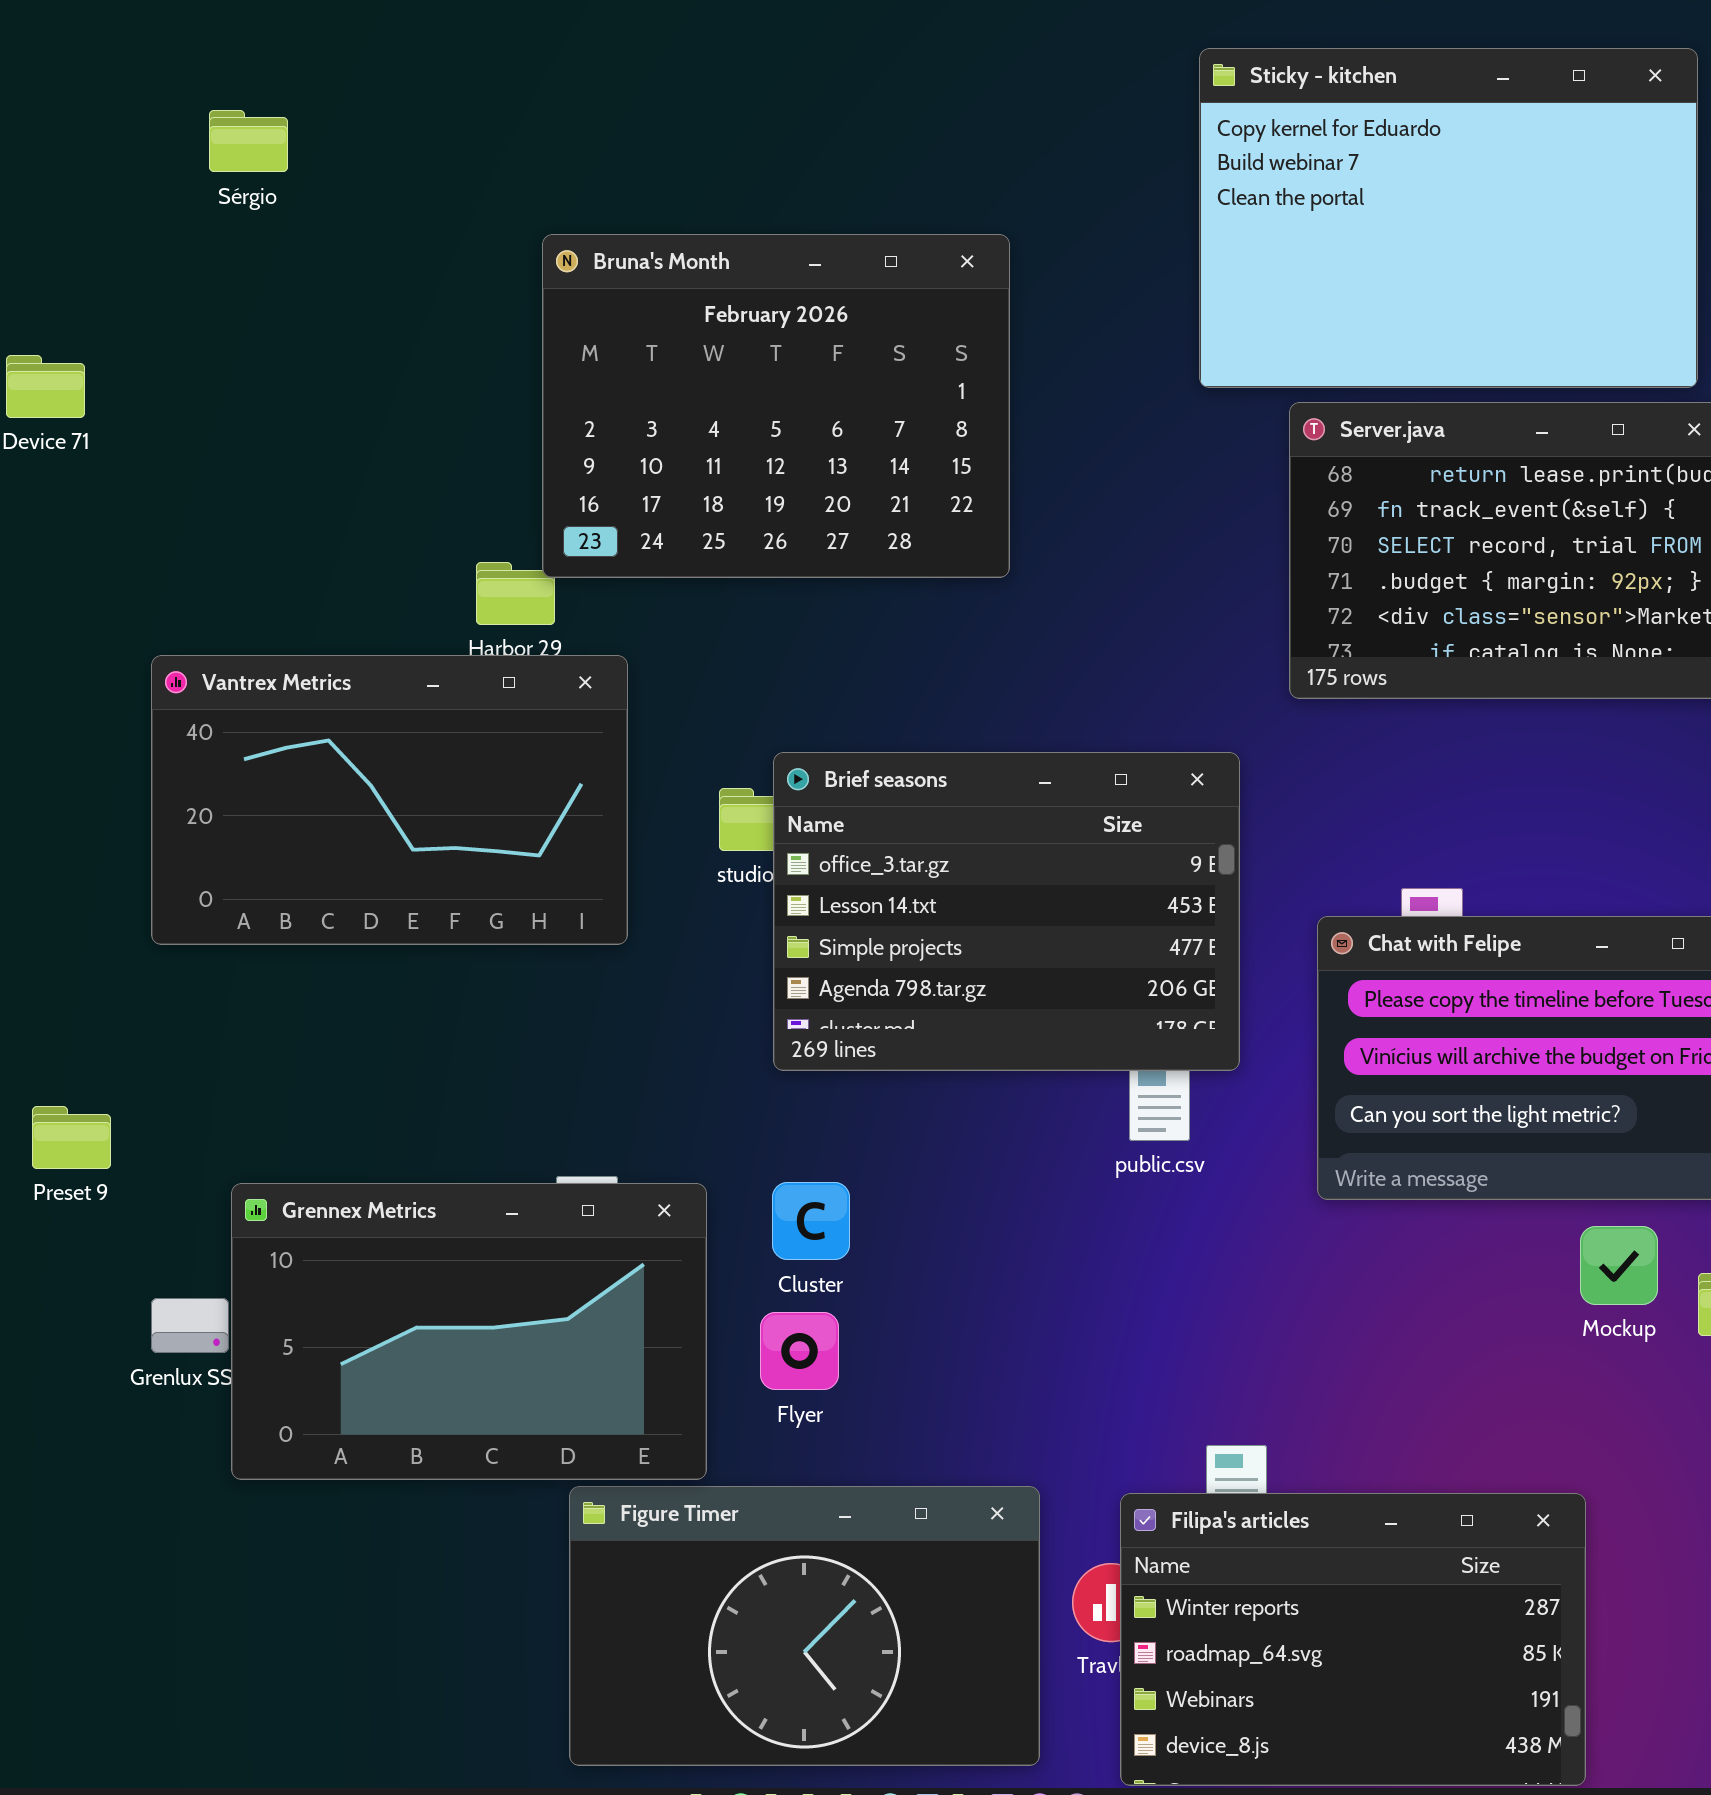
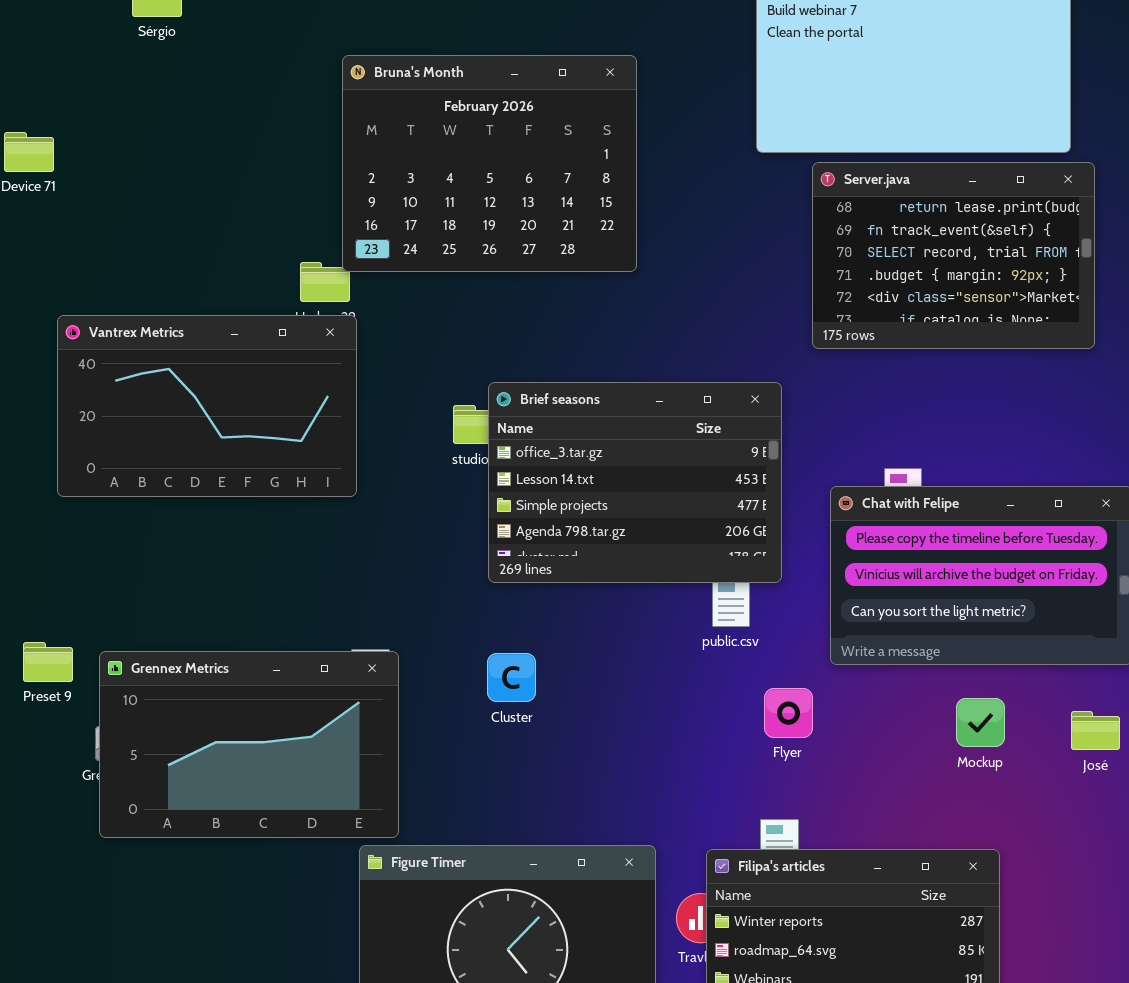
Vantrex Metrics: [151,655,628,945] -> [57,315,357,497], moved
Preset 9: [32,1106,111,1169] -> [23,642,73,682], moved
Grennex Metrics: [231,1183,707,1480] -> [99,651,399,838], moved
Mockup: [1580,1226,1658,1305] -> [956,698,1005,747], moved
Flyer: [760,1312,839,1390] -> [764,688,813,738], moved

